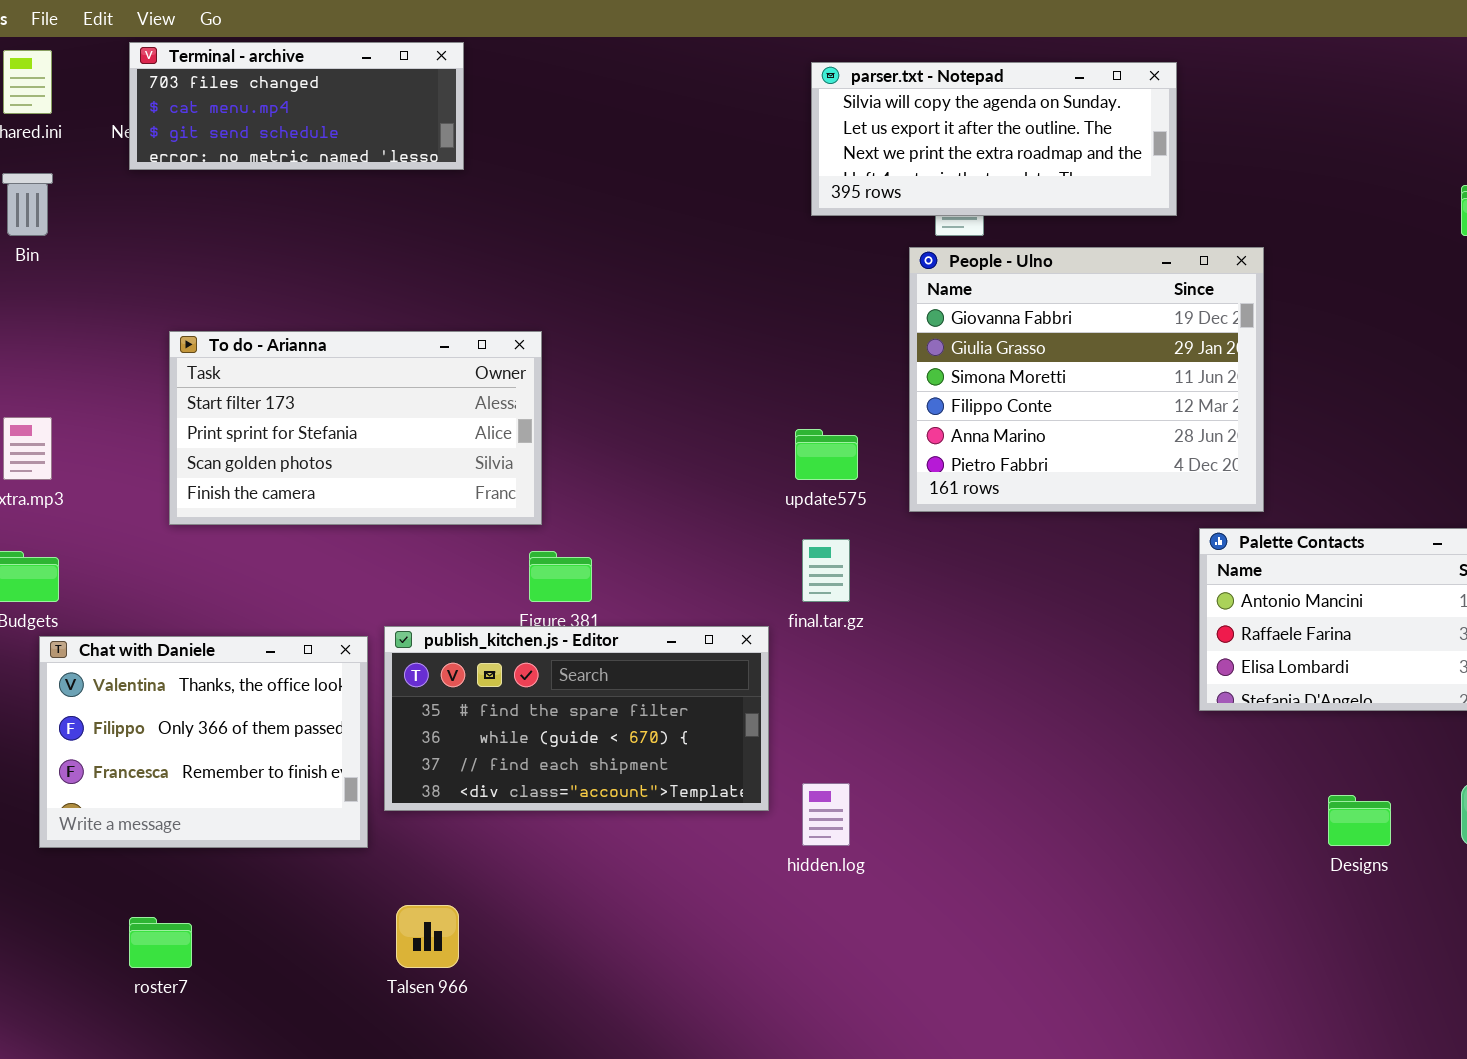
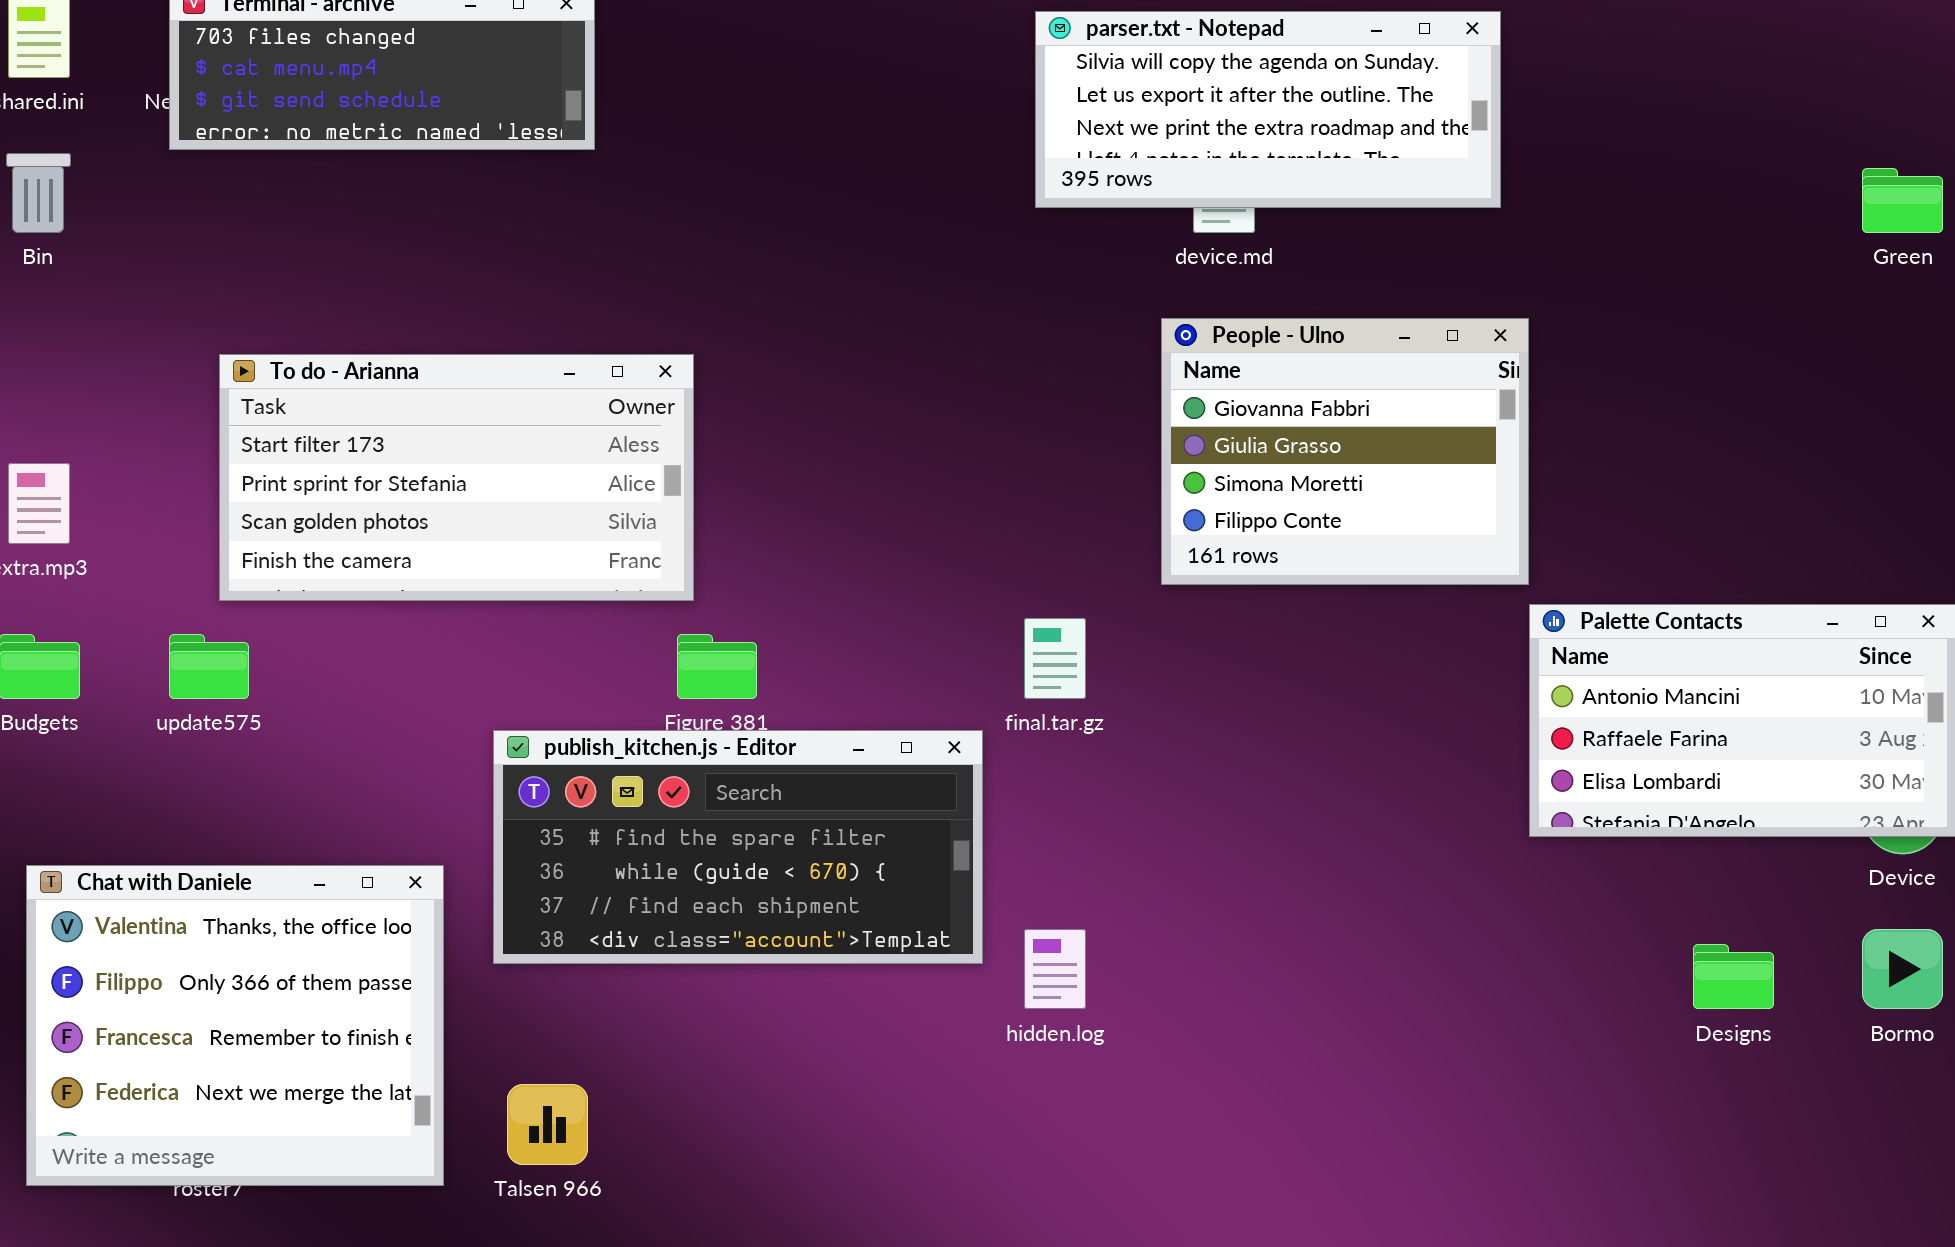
People - Ulno: [909,247,1264,512] -> [1161,318,1529,585], resized
update575: [795,429,858,480] -> [169,634,249,699], moved
Chat with Daniele: [39,636,368,848] -> [26,865,444,1186], moved, resized

